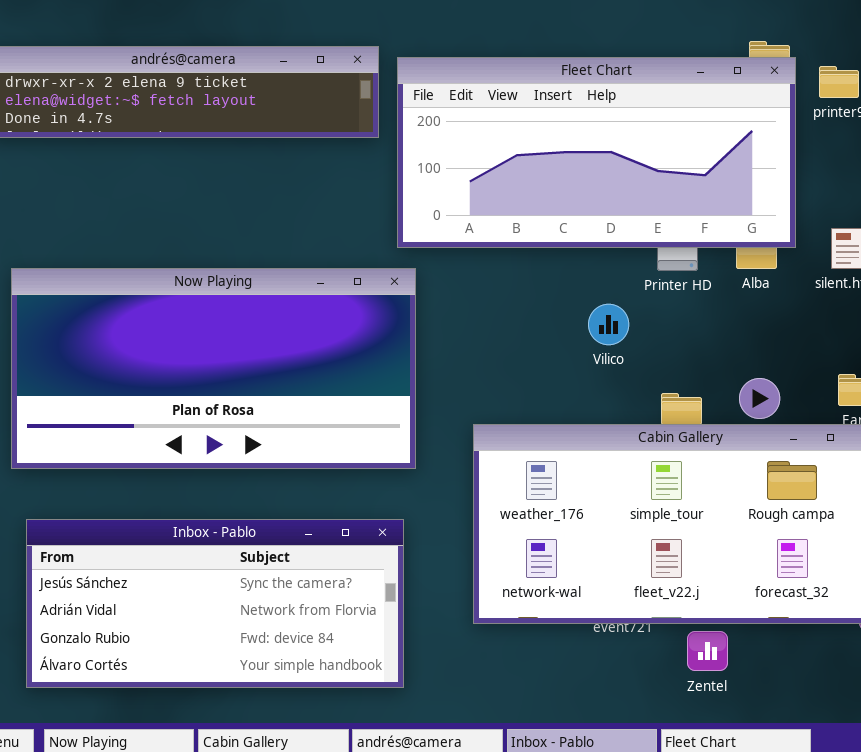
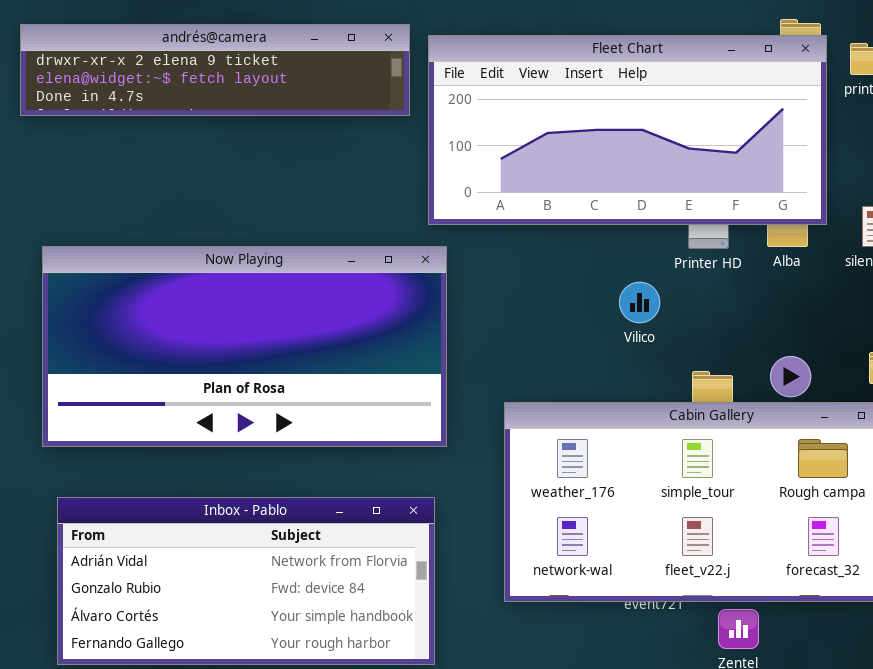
Inbox - Pablo: [26,519,404,688] -> [57,497,435,665], scrolled down 1 row

